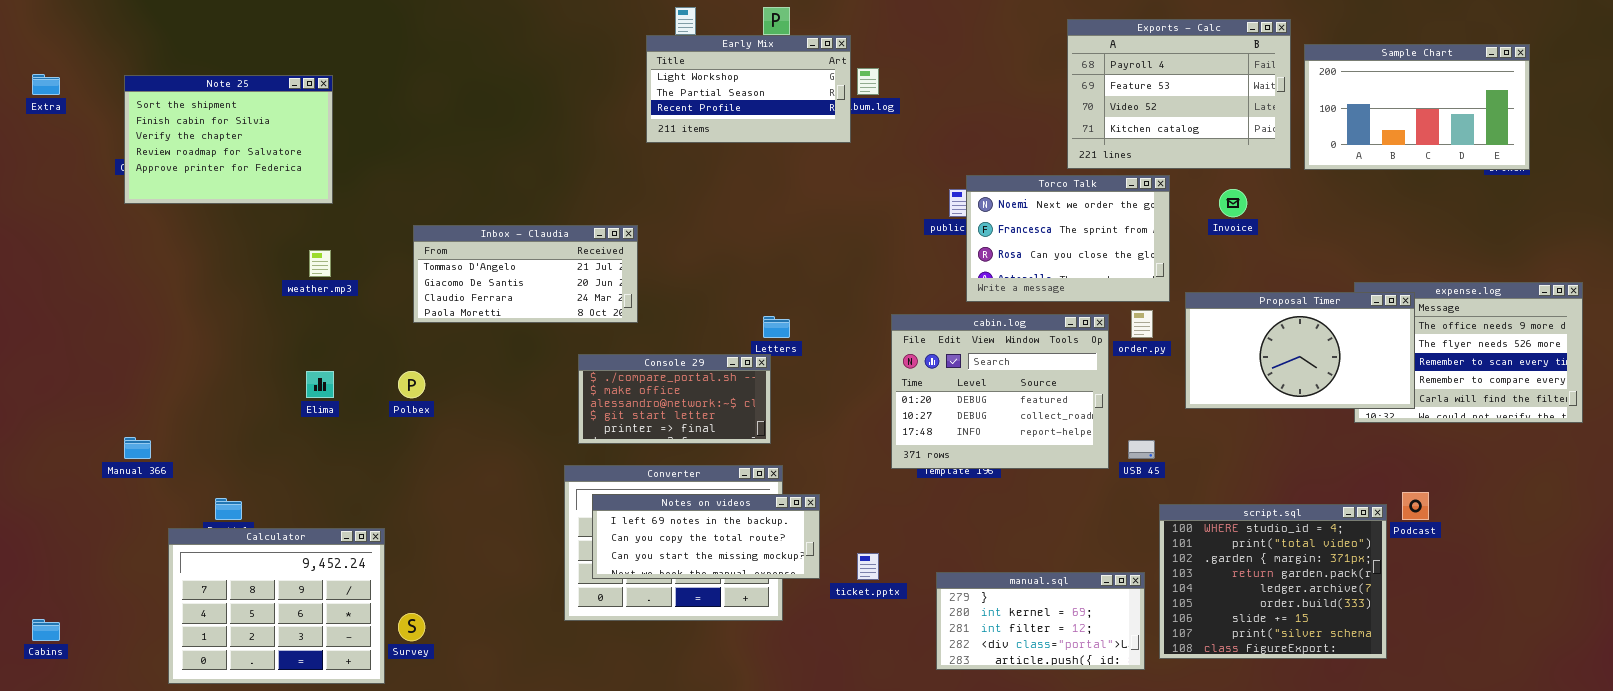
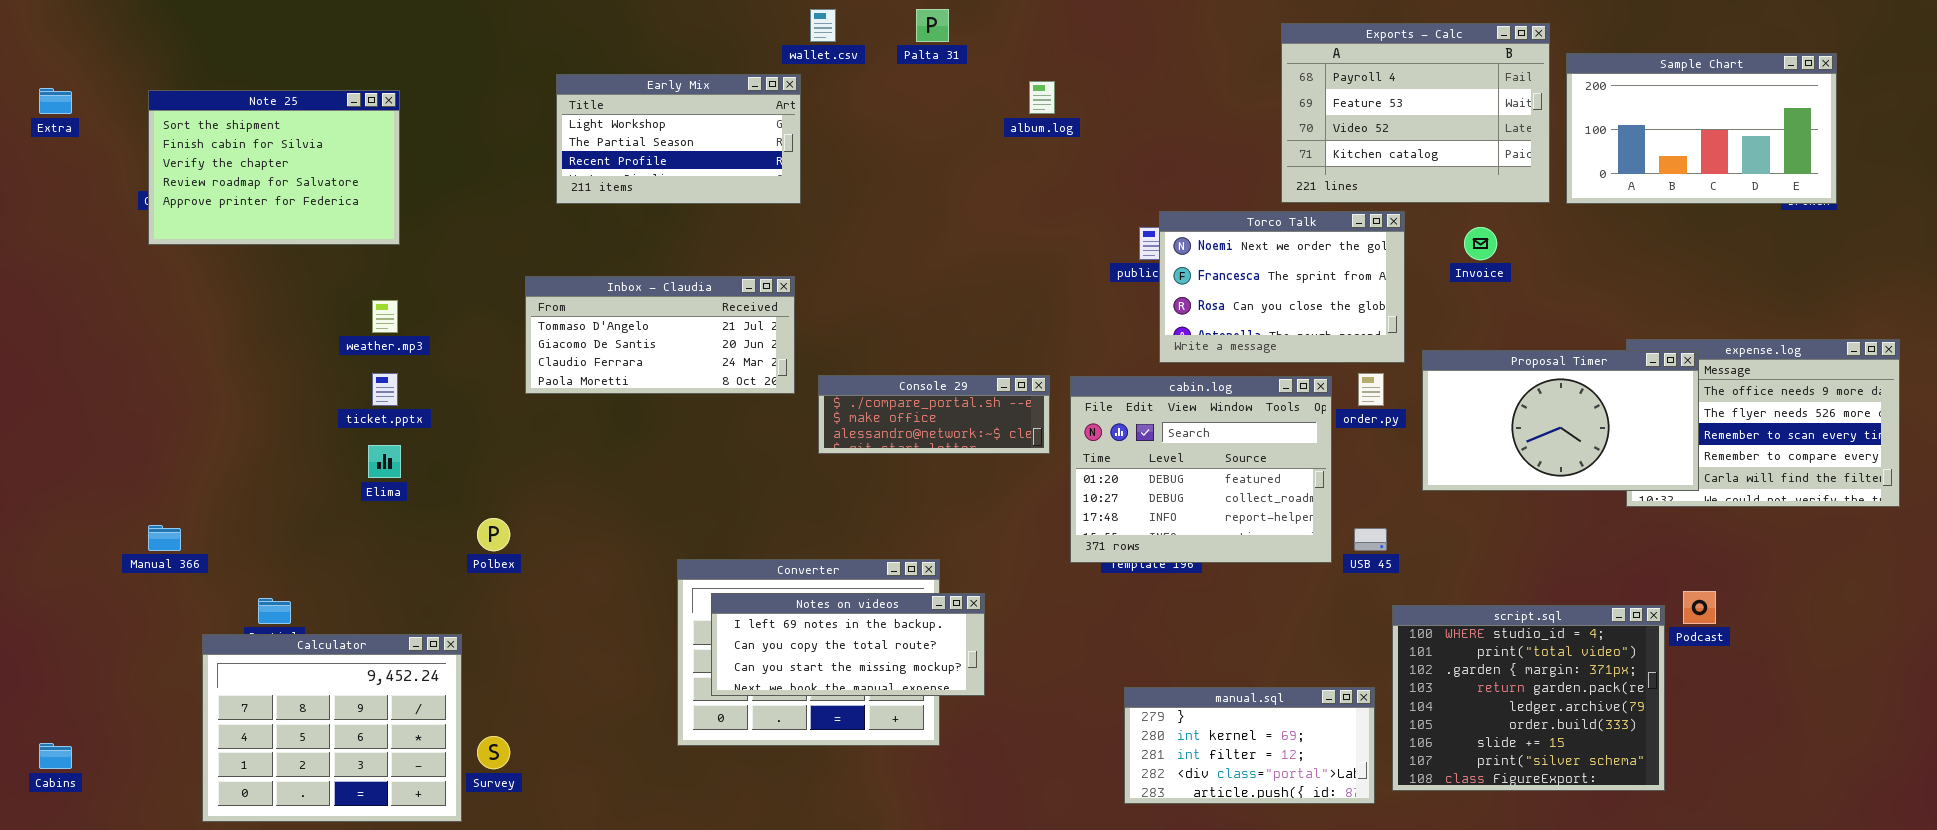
Early Mix: [646,35,851,143] -> [556,74,801,204], moved
Inbox - Claudia: [413,225,638,323] -> [525,276,795,394], moved
Console 29: [578,354,771,444] -> [818,375,1050,454], moved, resized
Polbex: [398,371,425,398] -> [477,518,510,551], moved
ticket.pptx: [857,553,879,580] -> [372,373,398,406], moved

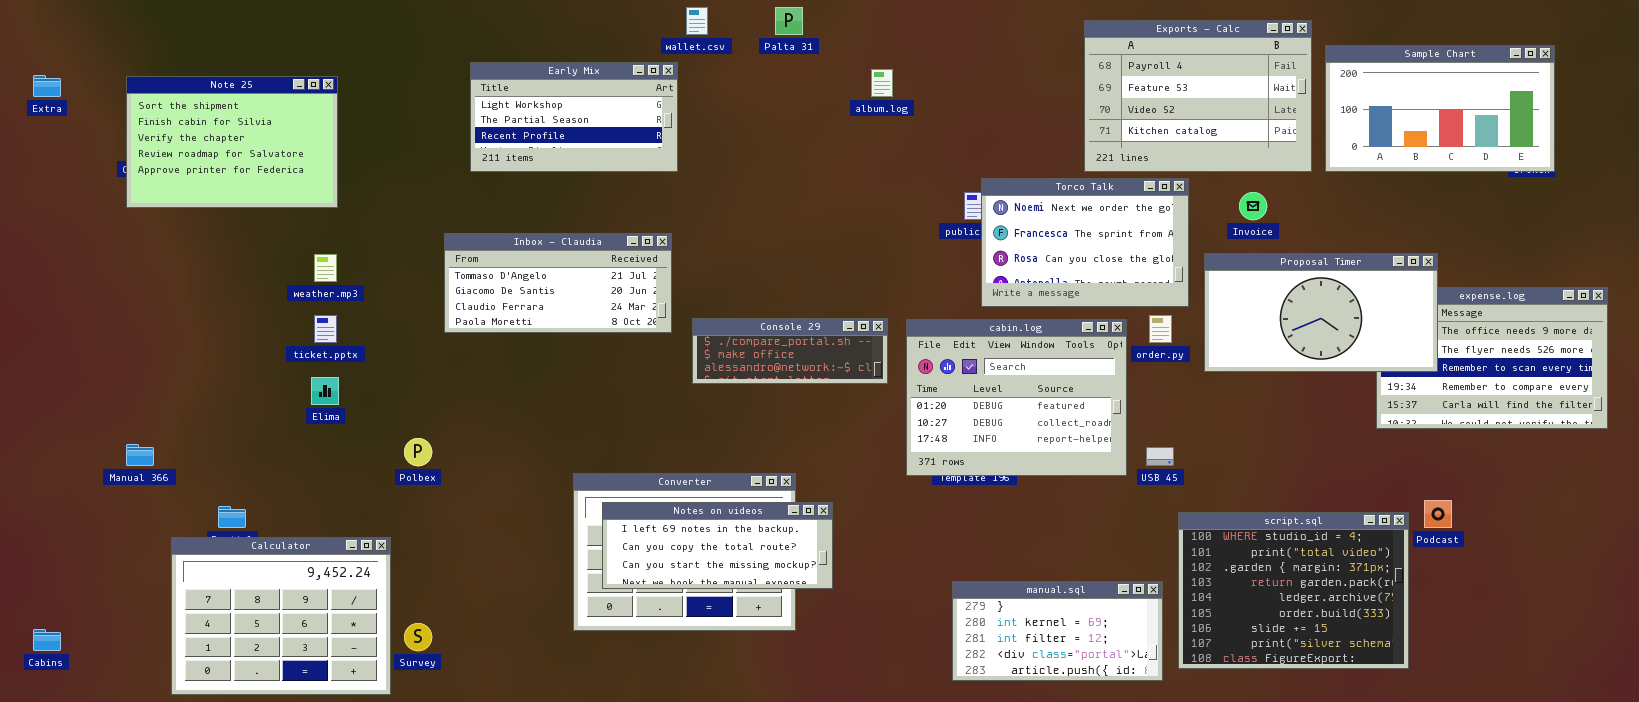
Proposal Timer: [1422,350,1699,491] -> [1204,253,1438,372], moved

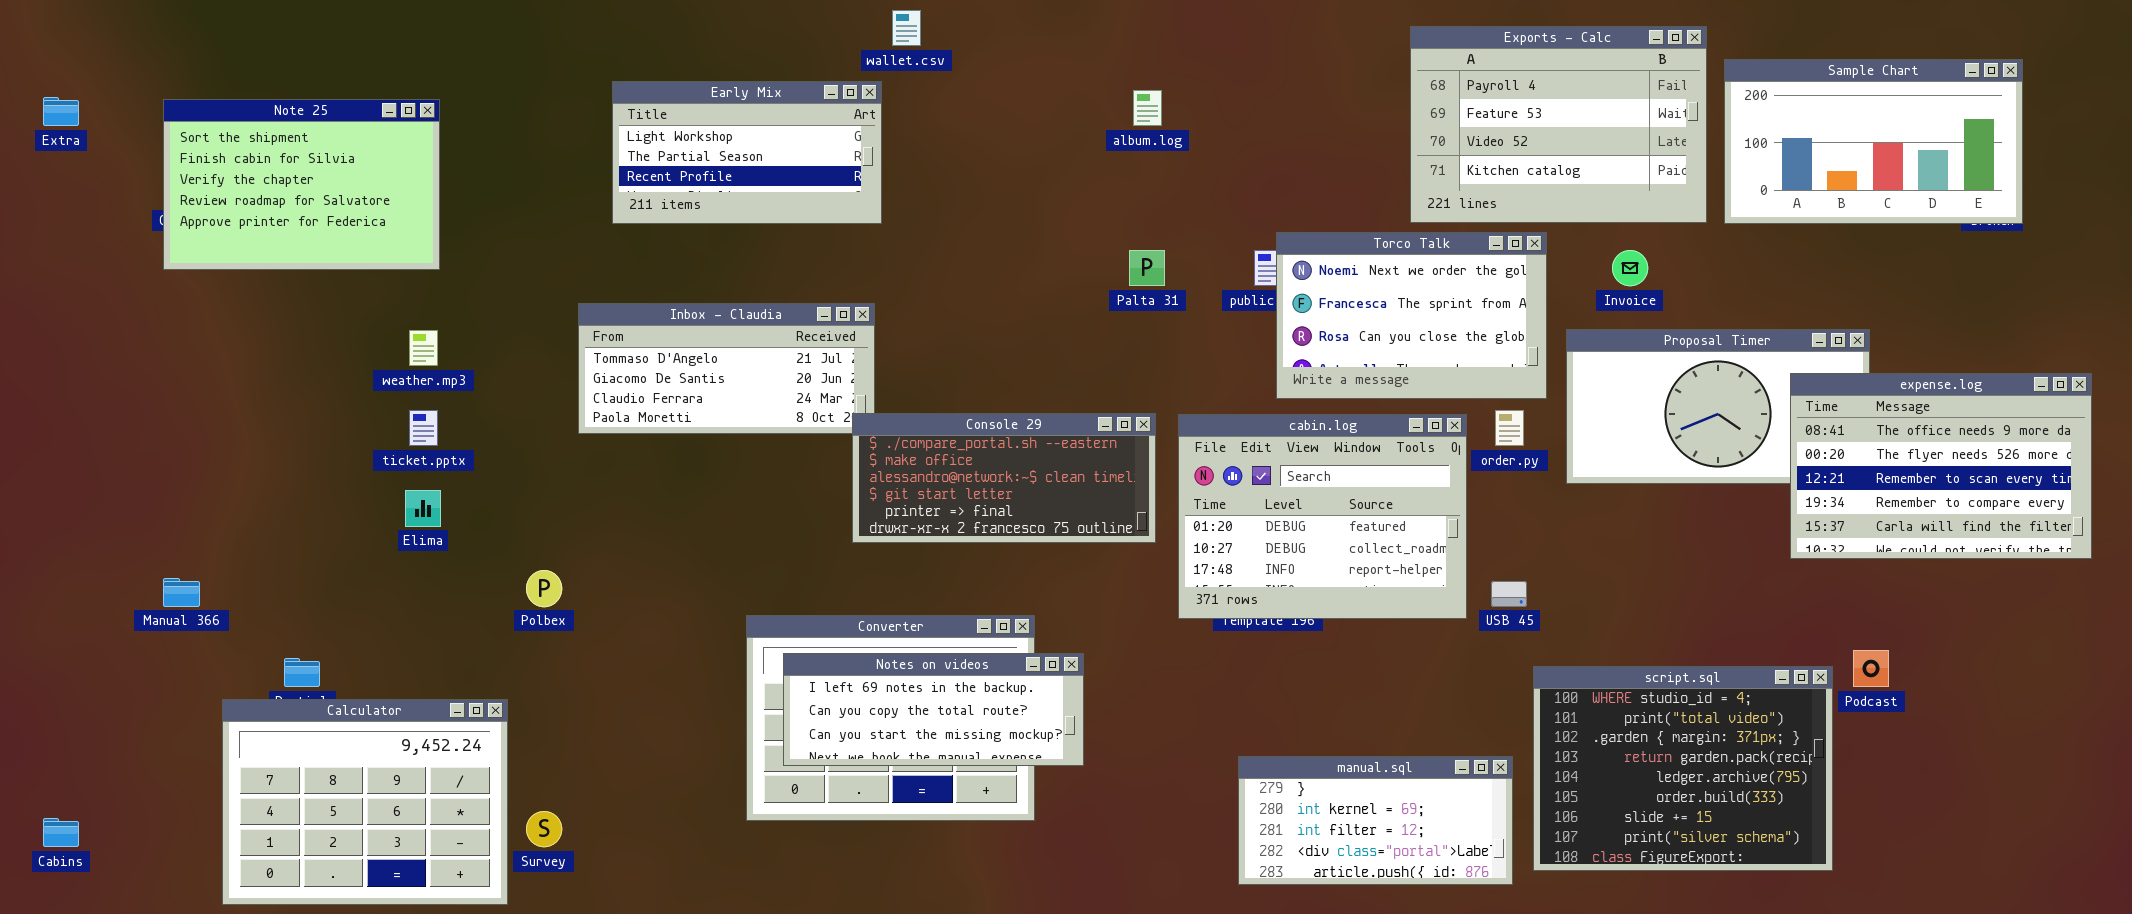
Palta 31: [775,7,803,35] -> [1129,250,1165,286], moved
expense.log: [1376,287,1608,429] -> [1790,373,2092,559], raised
Console 29: [692,318,888,384] -> [852,413,1156,543], resized

